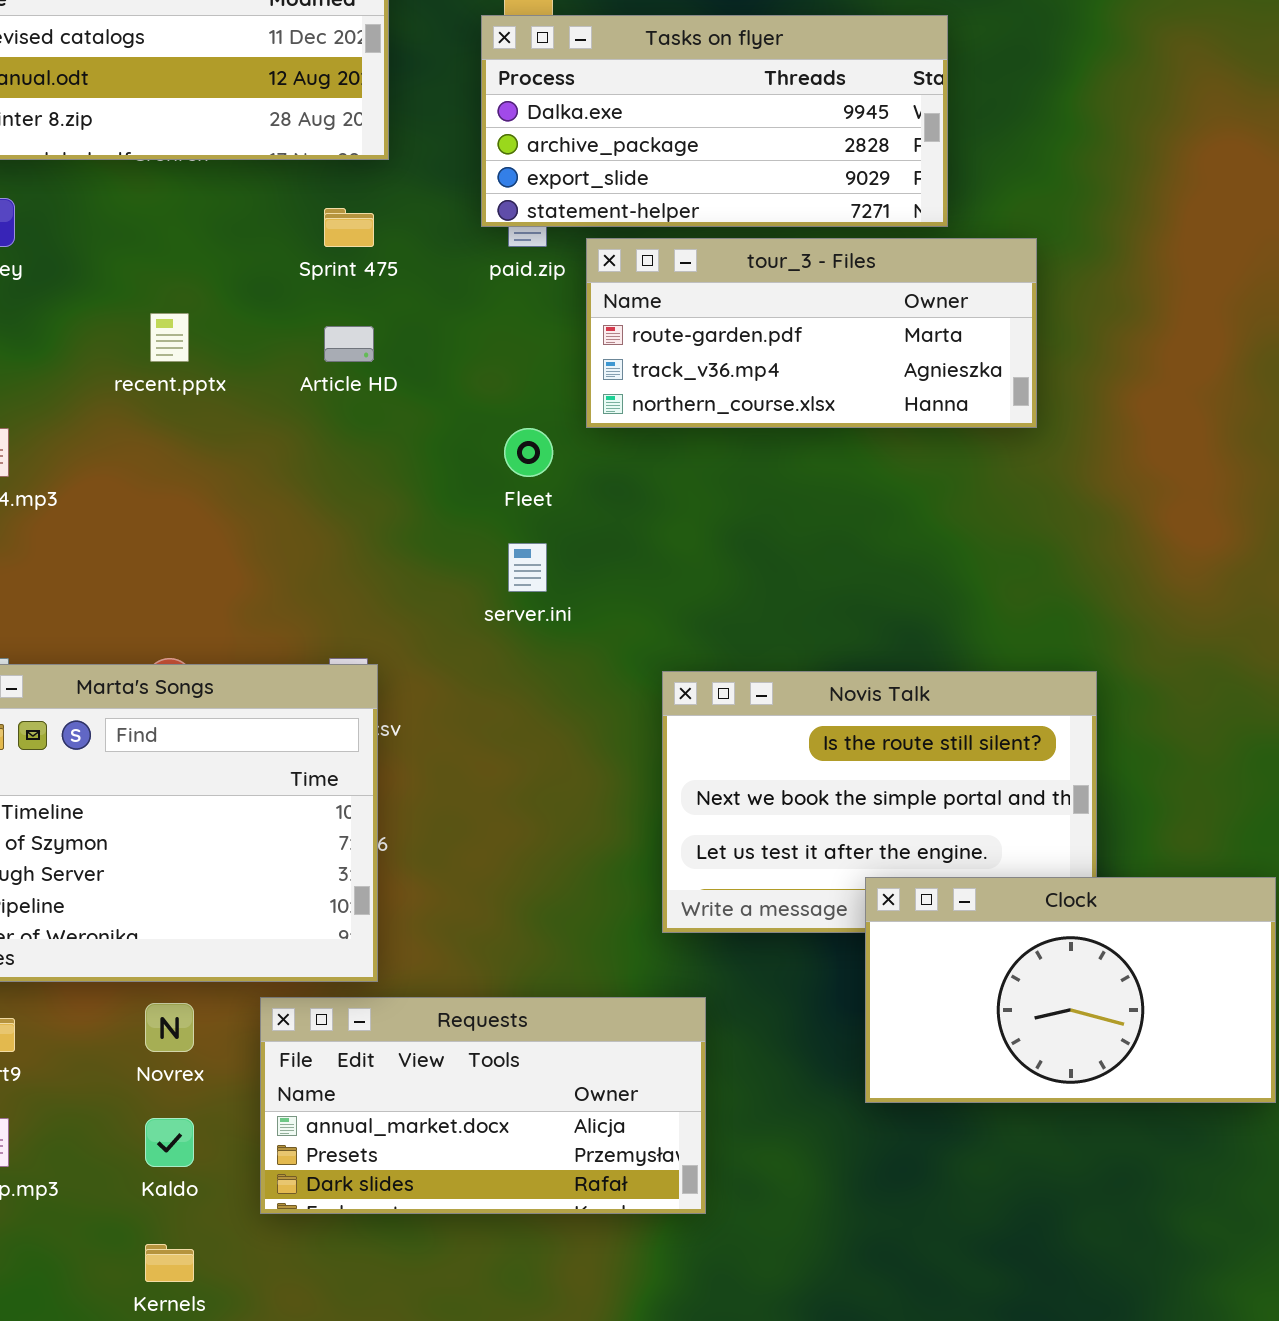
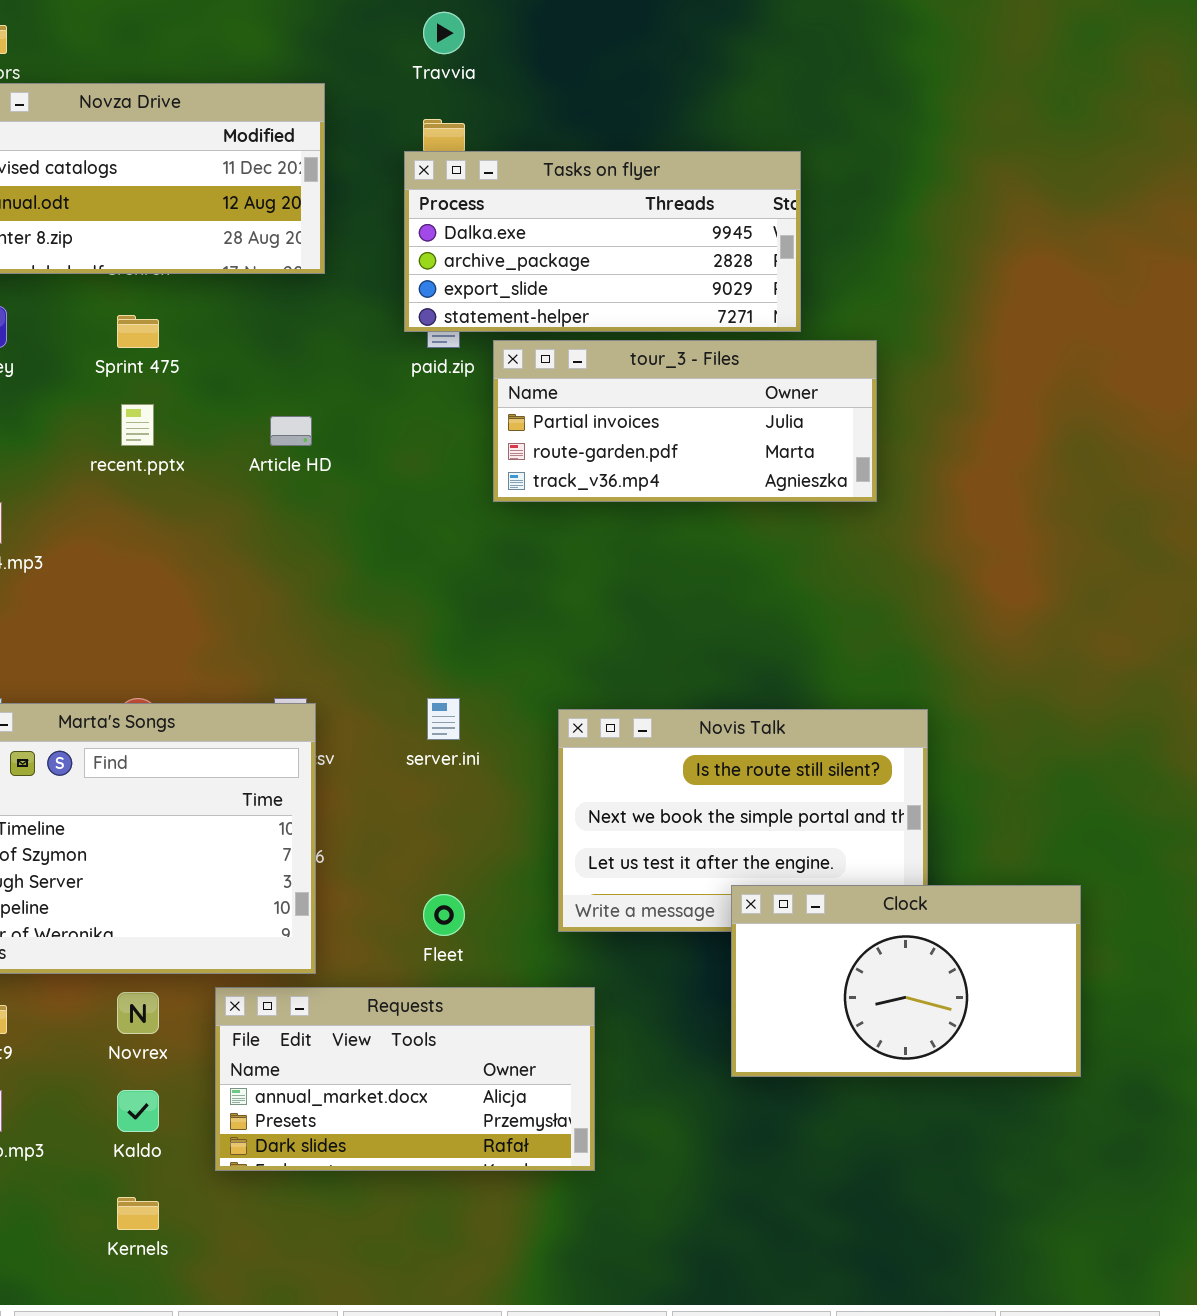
Sprint 475: [324,208,374,247] -> [117,315,159,348], moved
tour_3 - Files: [586,238,1037,428] -> [493,340,877,502], scrolled up 1 row
Fleet: [504,428,553,477] -> [423,894,465,936], moved
server.ini: [508,543,547,592] -> [427,698,460,740], moved

